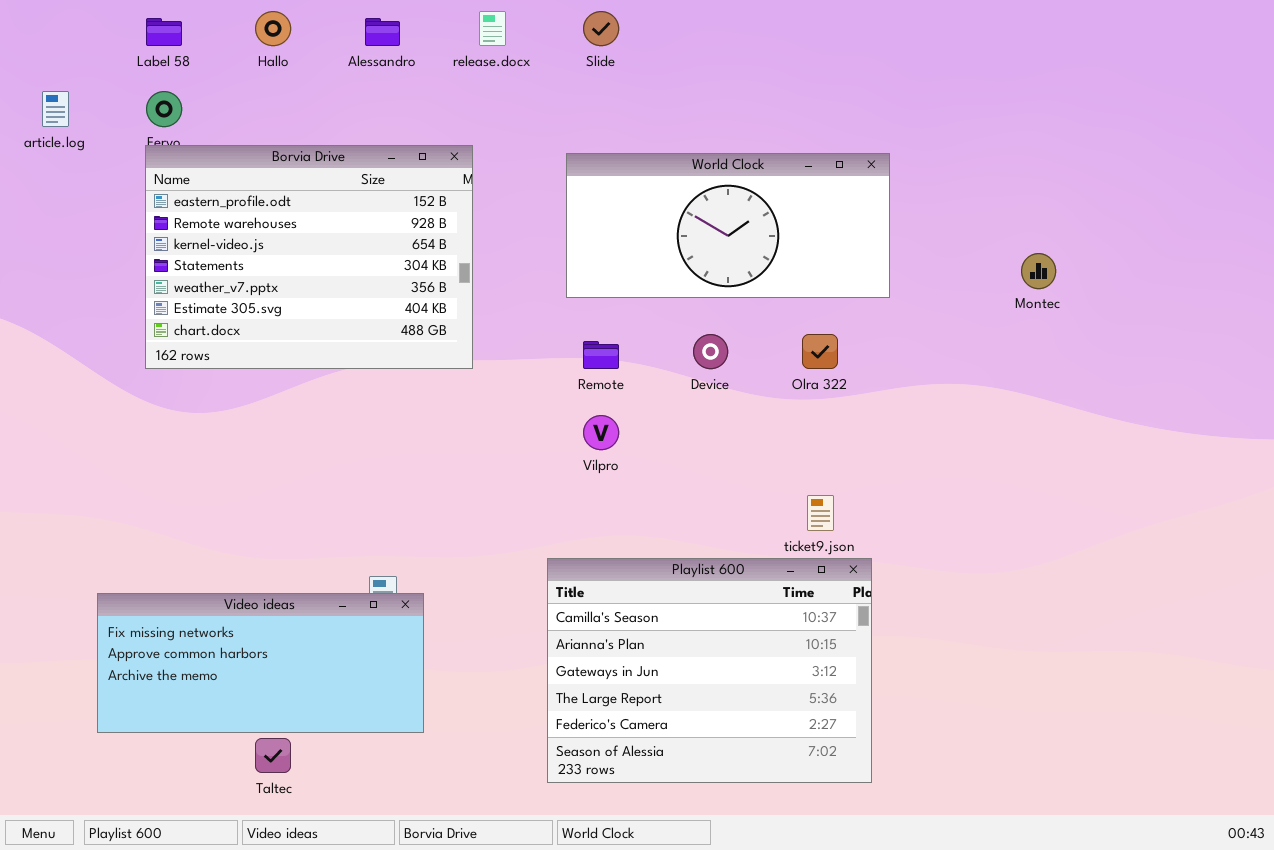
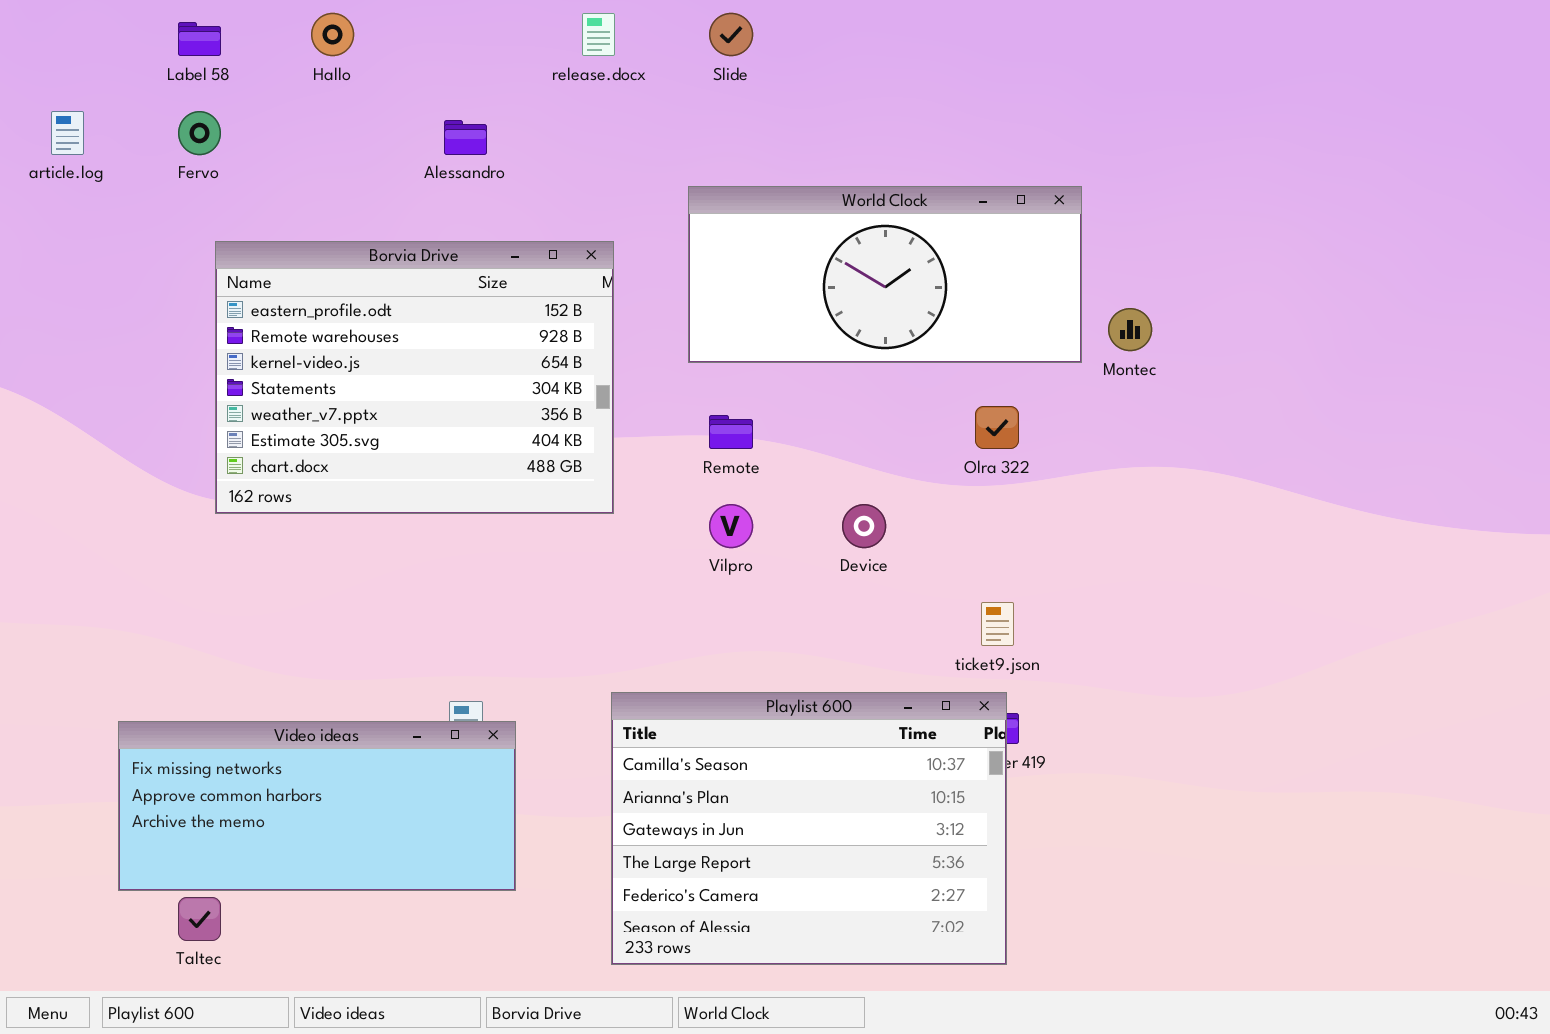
Alessandro: [365,18,400,46] -> [444,120,487,155], moved
Borvia Drive: [145,145,473,369] -> [215,241,614,514], moved
Montec: [1021,253,1056,289] -> [1108,308,1152,351], moved
Device: [693,334,728,369] -> [842,504,886,548], moved
Playlist 600: [547,558,872,783] -> [611,692,1007,965], moved
Taltec: [255,738,291,773] -> [178,897,221,941], moved

